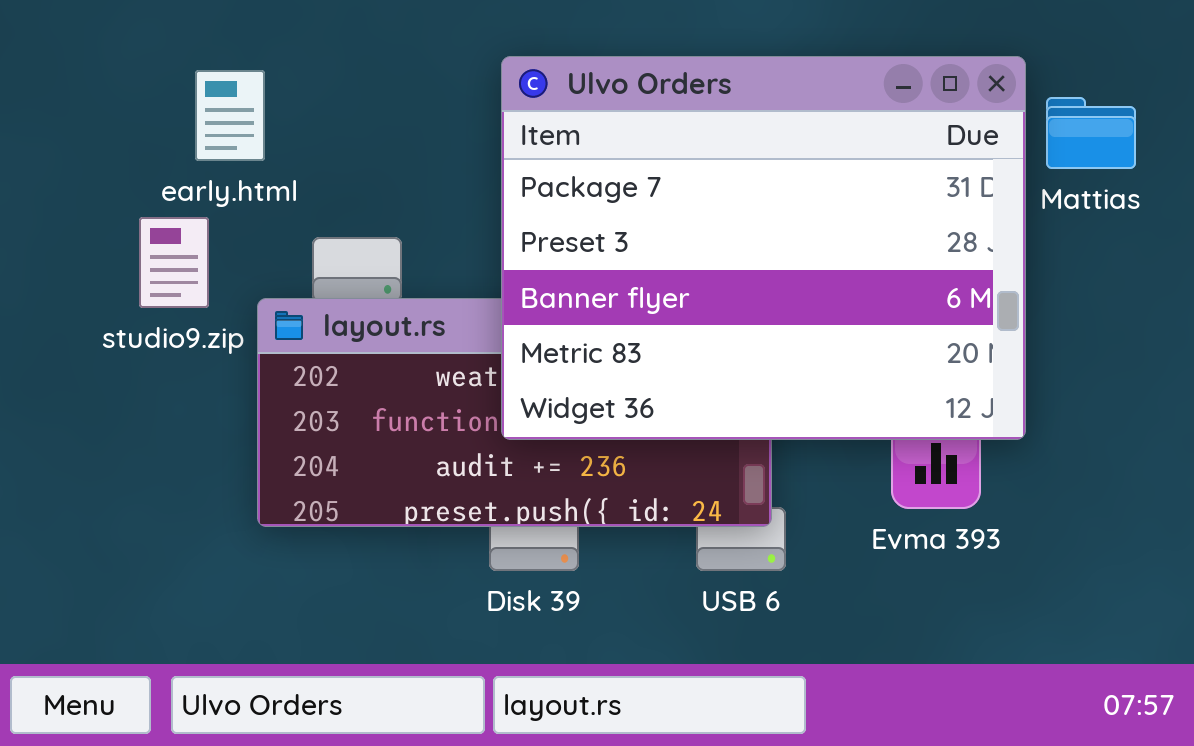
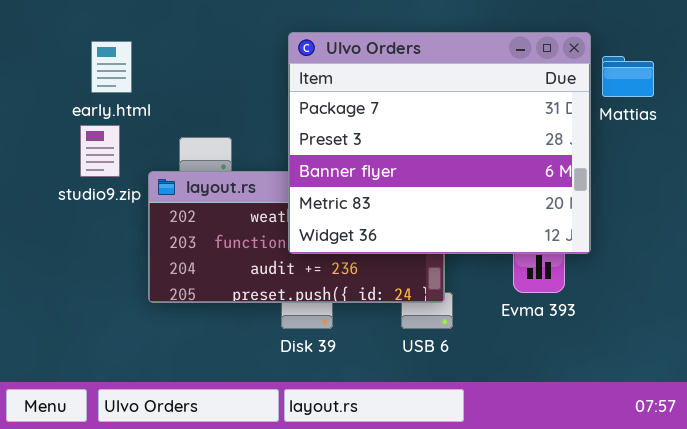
early.html: [195,70,265,161] -> [91,41,132,93], moved

